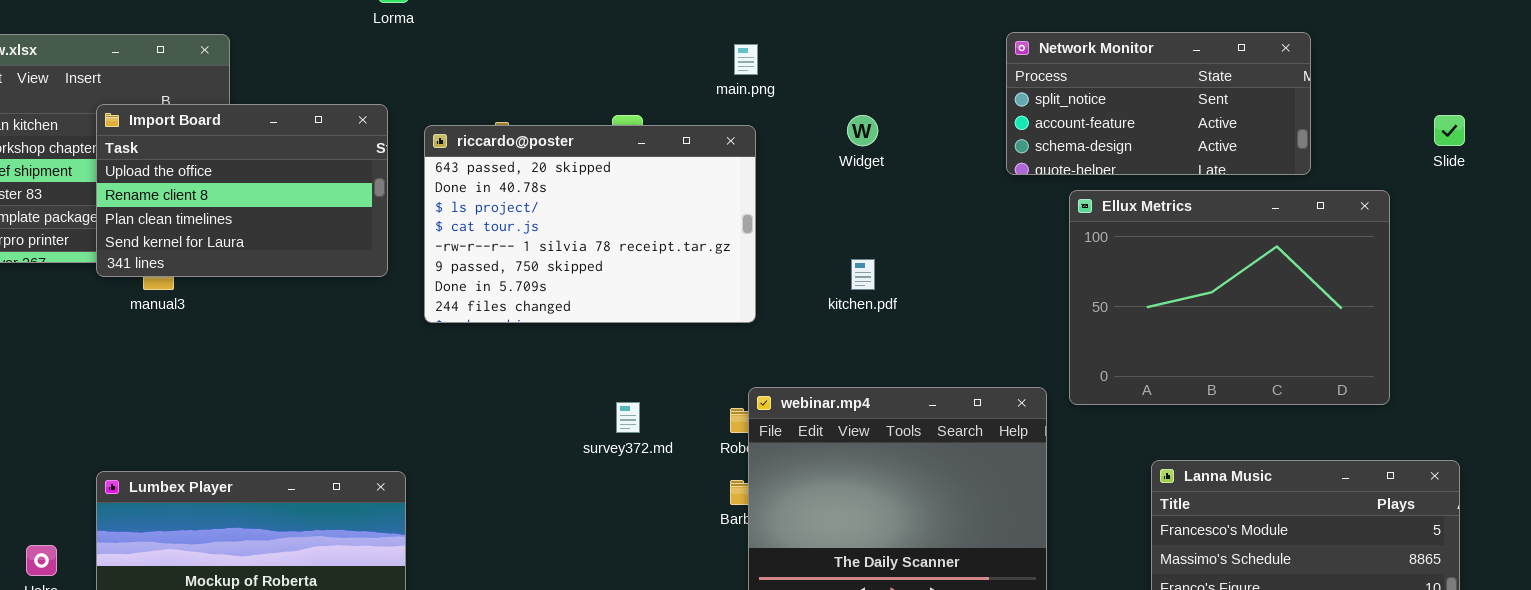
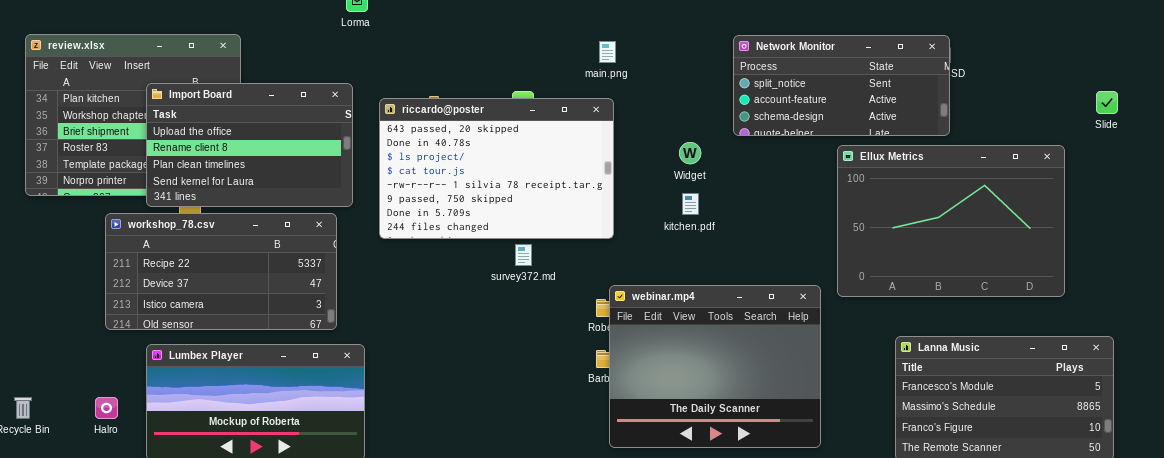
Network Monitor: [1006,32,1311,175] -> [733,35,950,136], moved
Widget: [847,115,878,146] -> [679,142,701,164], moved
workshop_78.csv: none -> [105,213,337,330], opened
survey372.md: [616,402,640,433] -> [515,244,532,266], moved

